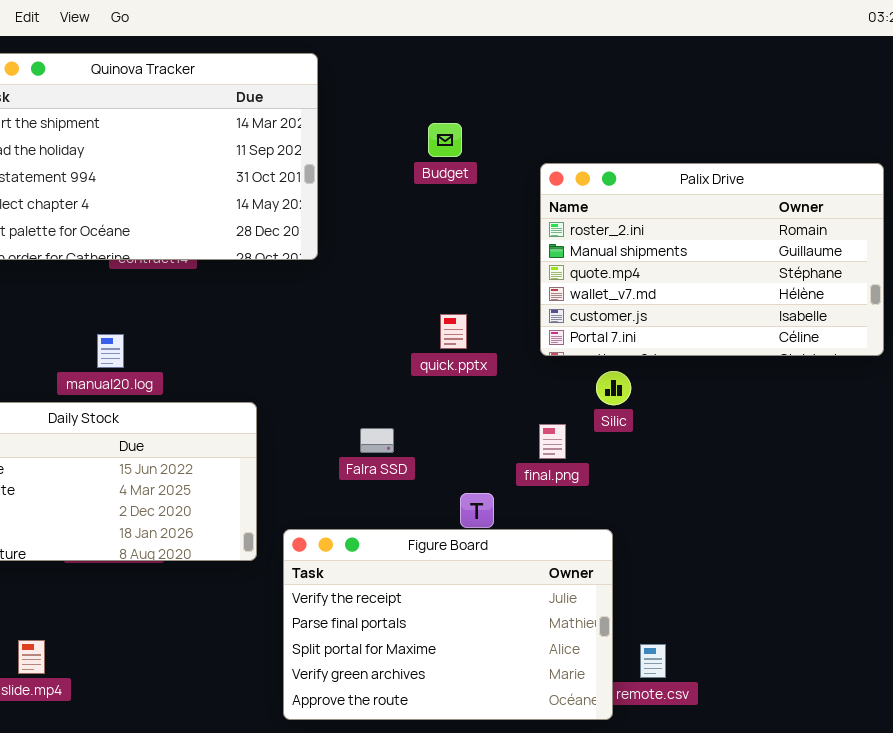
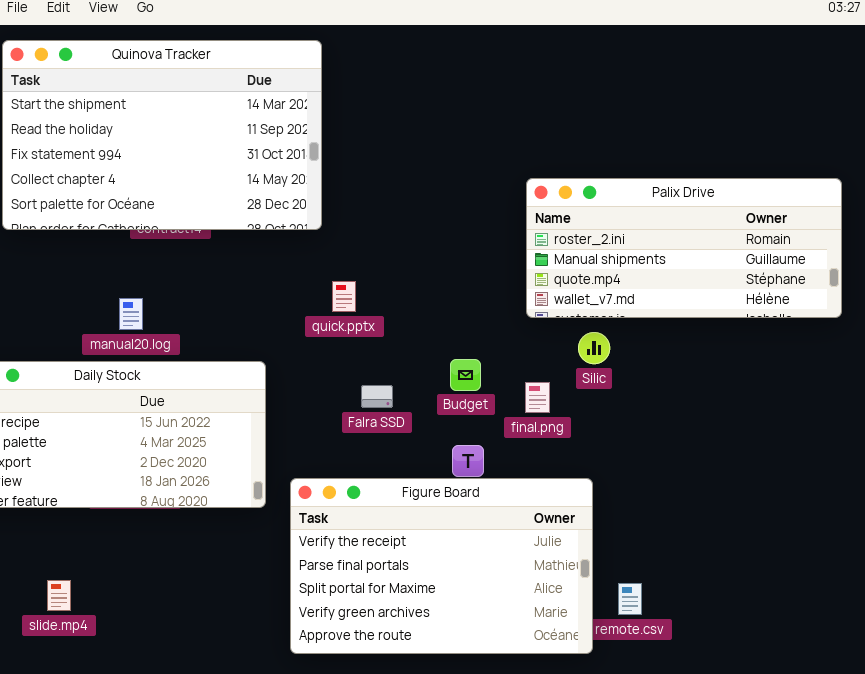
Budget: [428,123,462,157] -> [450,359,481,391], moved
Palix Drive: [540,163,884,356] -> [526,178,842,318], resized
quick.pptx: [440,314,467,349] -> [332,281,356,312], moved

